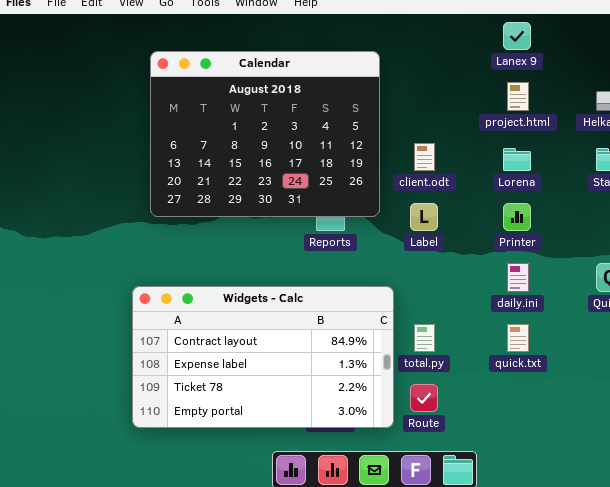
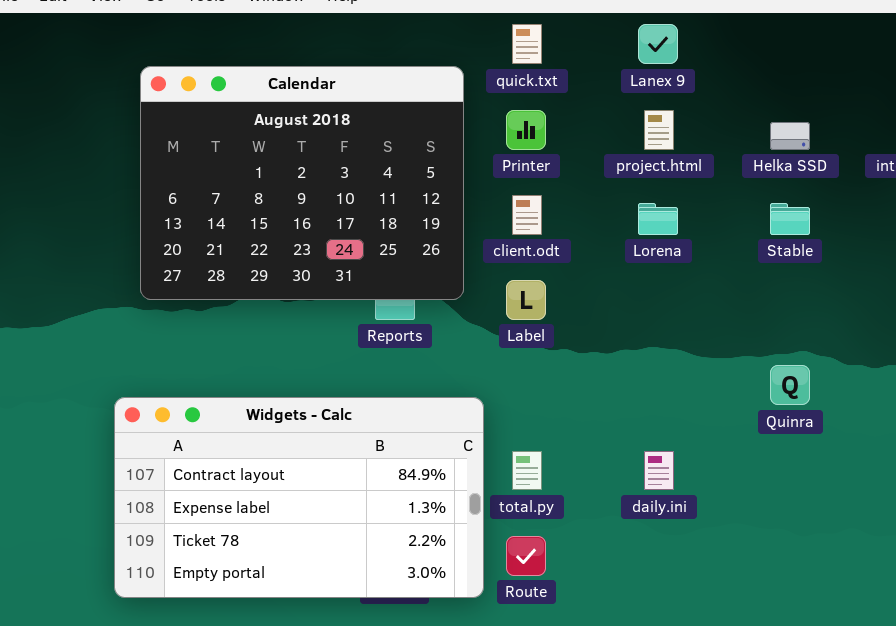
Printer: [503,203,531,231] -> [506,110,546,150], moved
daily.ini: [507,263,529,292] -> [644,451,674,490], moved
quick.txt: [507,324,529,352] -> [512,24,542,64], moved

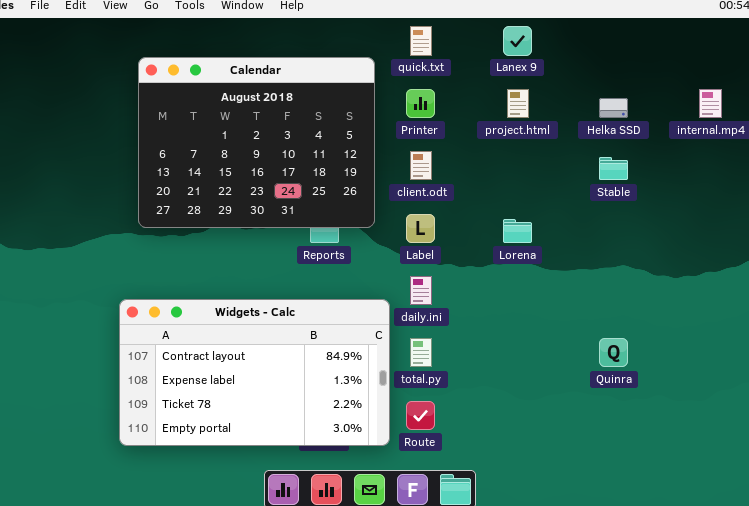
Lorena: [638,203,678,235] -> [503,219,532,243], moved
Quinra: [770,365,810,405] -> [599,338,628,367], moved
daily.ini: [644,451,674,490] -> [410,276,432,305], moved

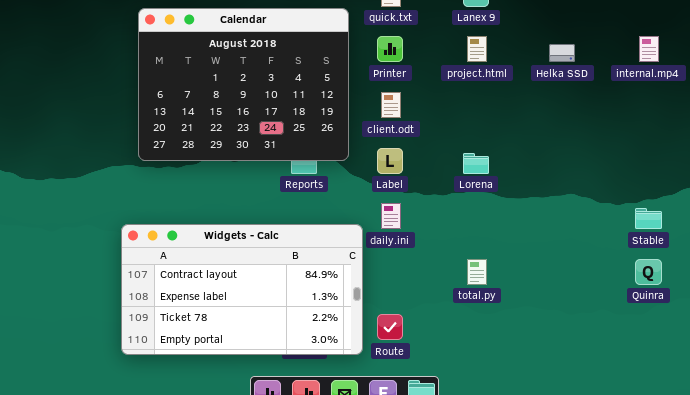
Stable: [599,157,628,180] -> [635,208,662,229], moved
total.py: [410,338,432,367] -> [467,259,487,285], moved
Quinra: [599,338,628,367] -> [635,259,662,285], moved

